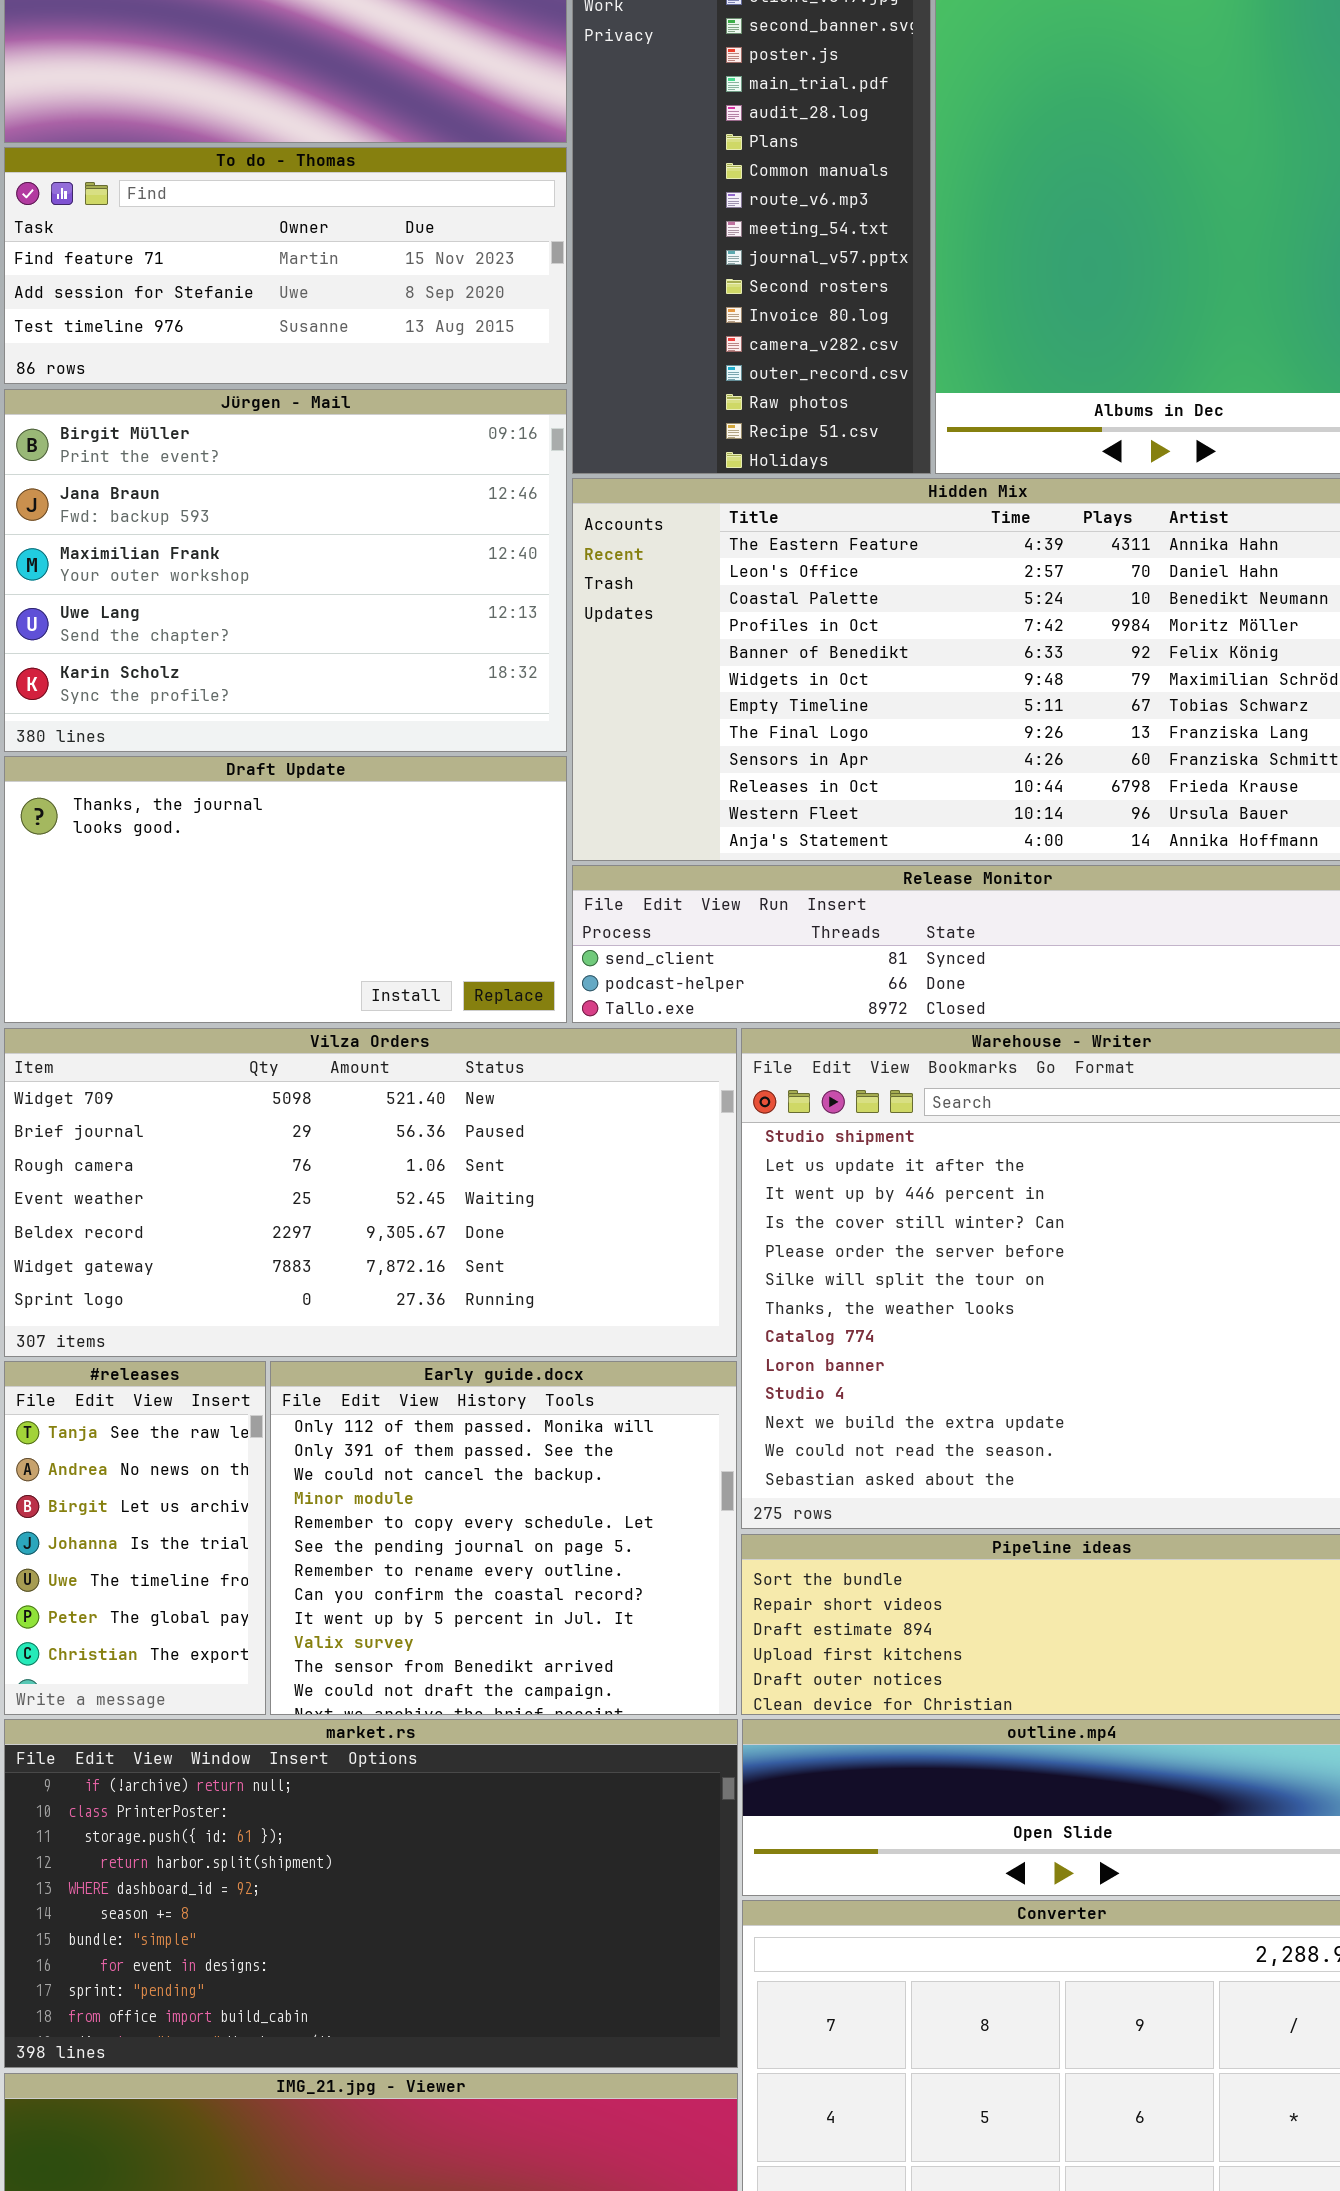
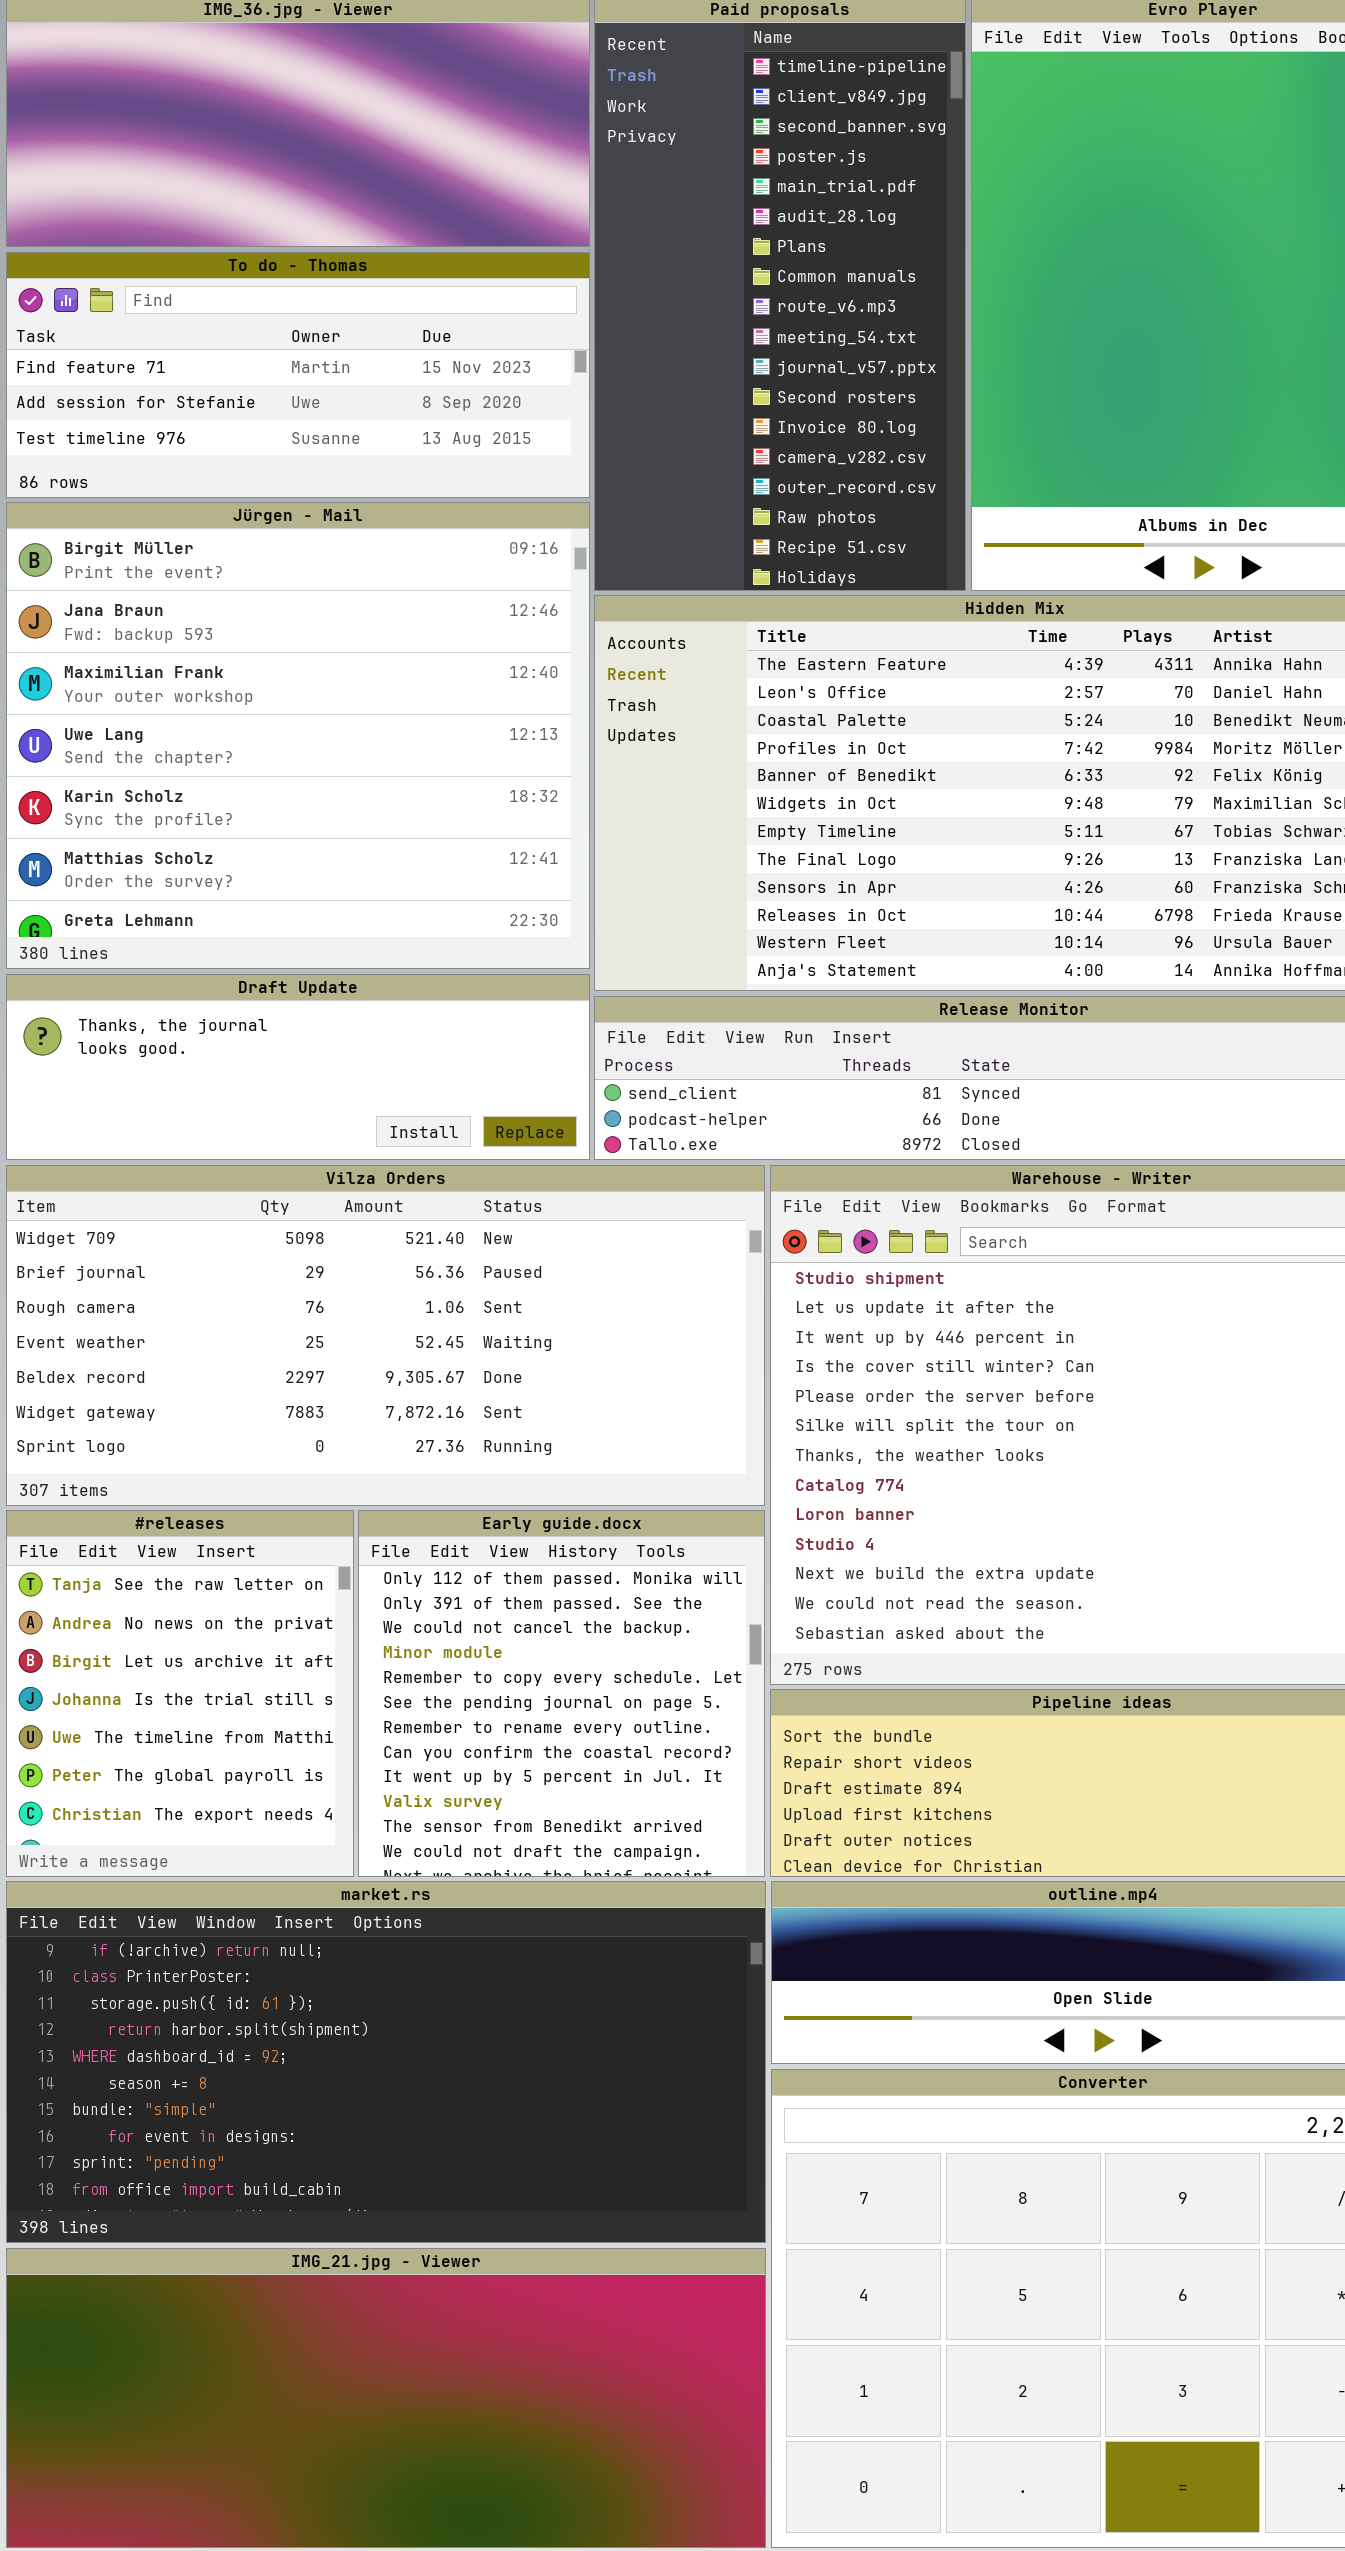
Jürgen - Mail: [4,389,567,752] -> [6,502,590,969], resized
Draft Update: [4,756,567,1023] -> [6,974,590,1160], resized
#releases: [4,1361,266,1715] -> [6,1510,354,1877], resized
Early guide.docx: [270,1361,737,1715] -> [358,1510,765,1877], resized

